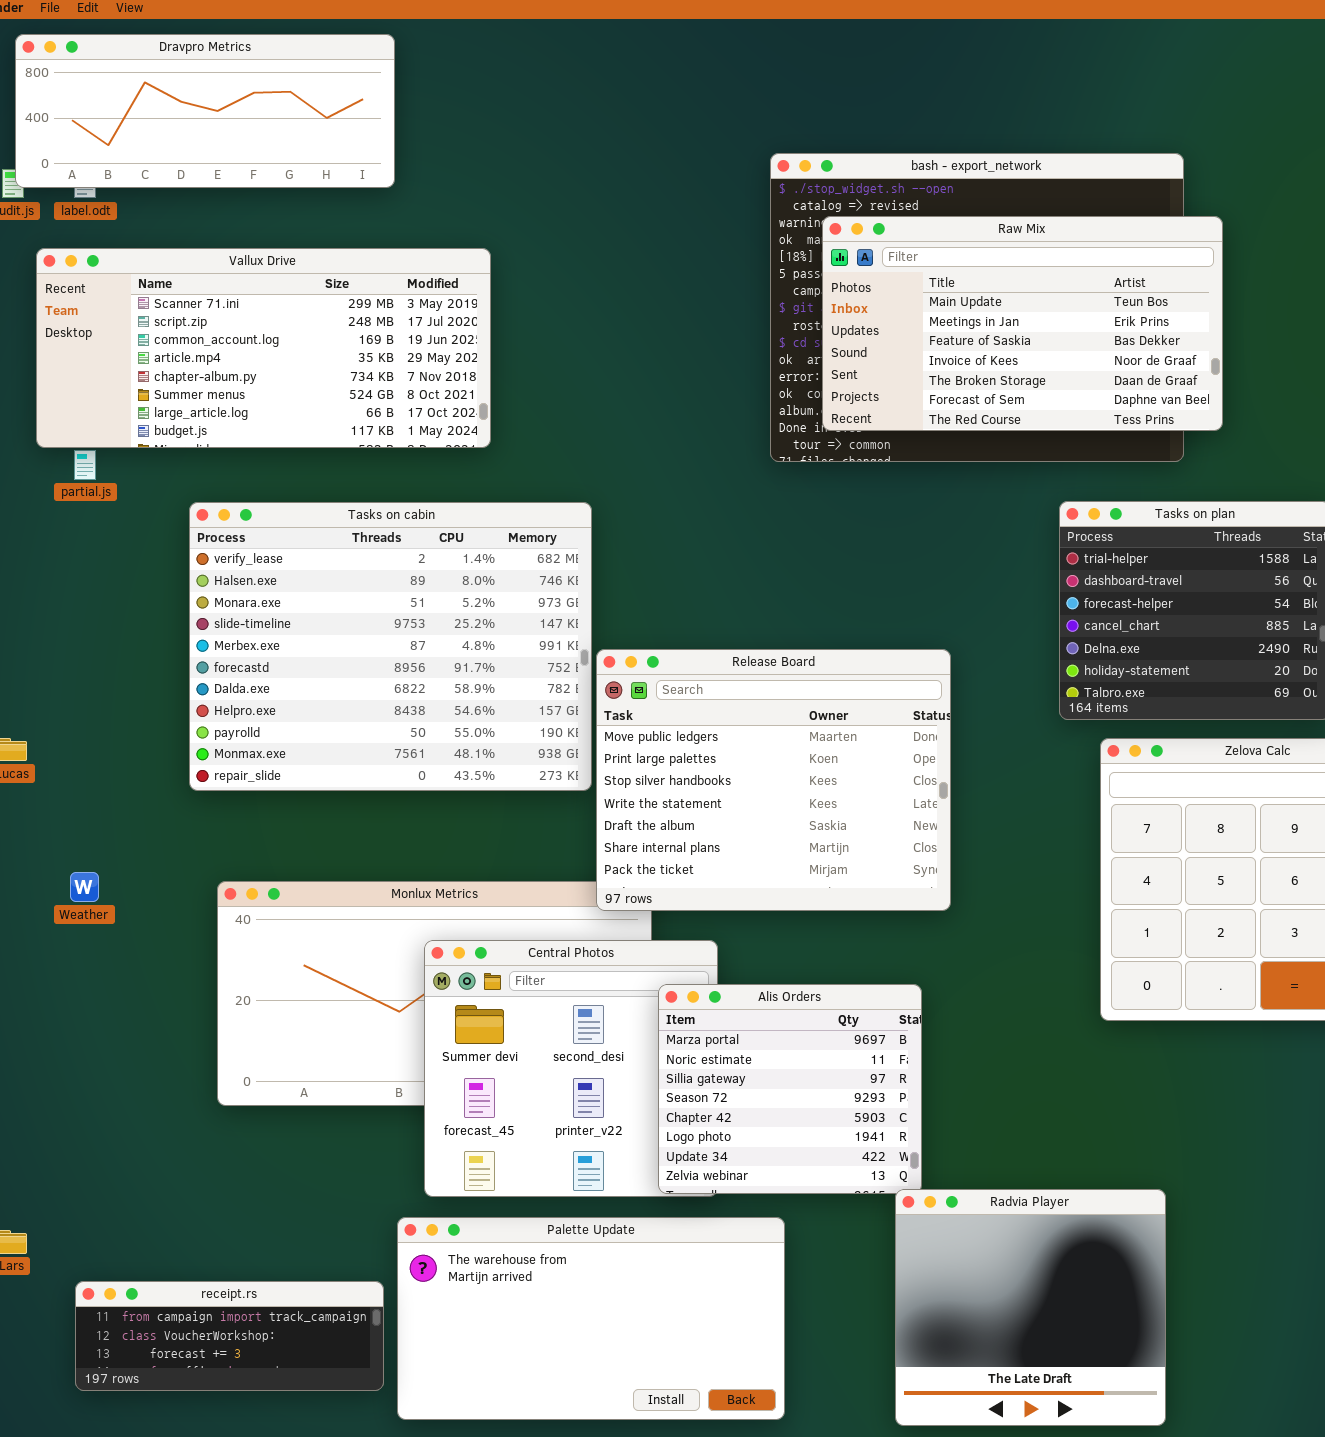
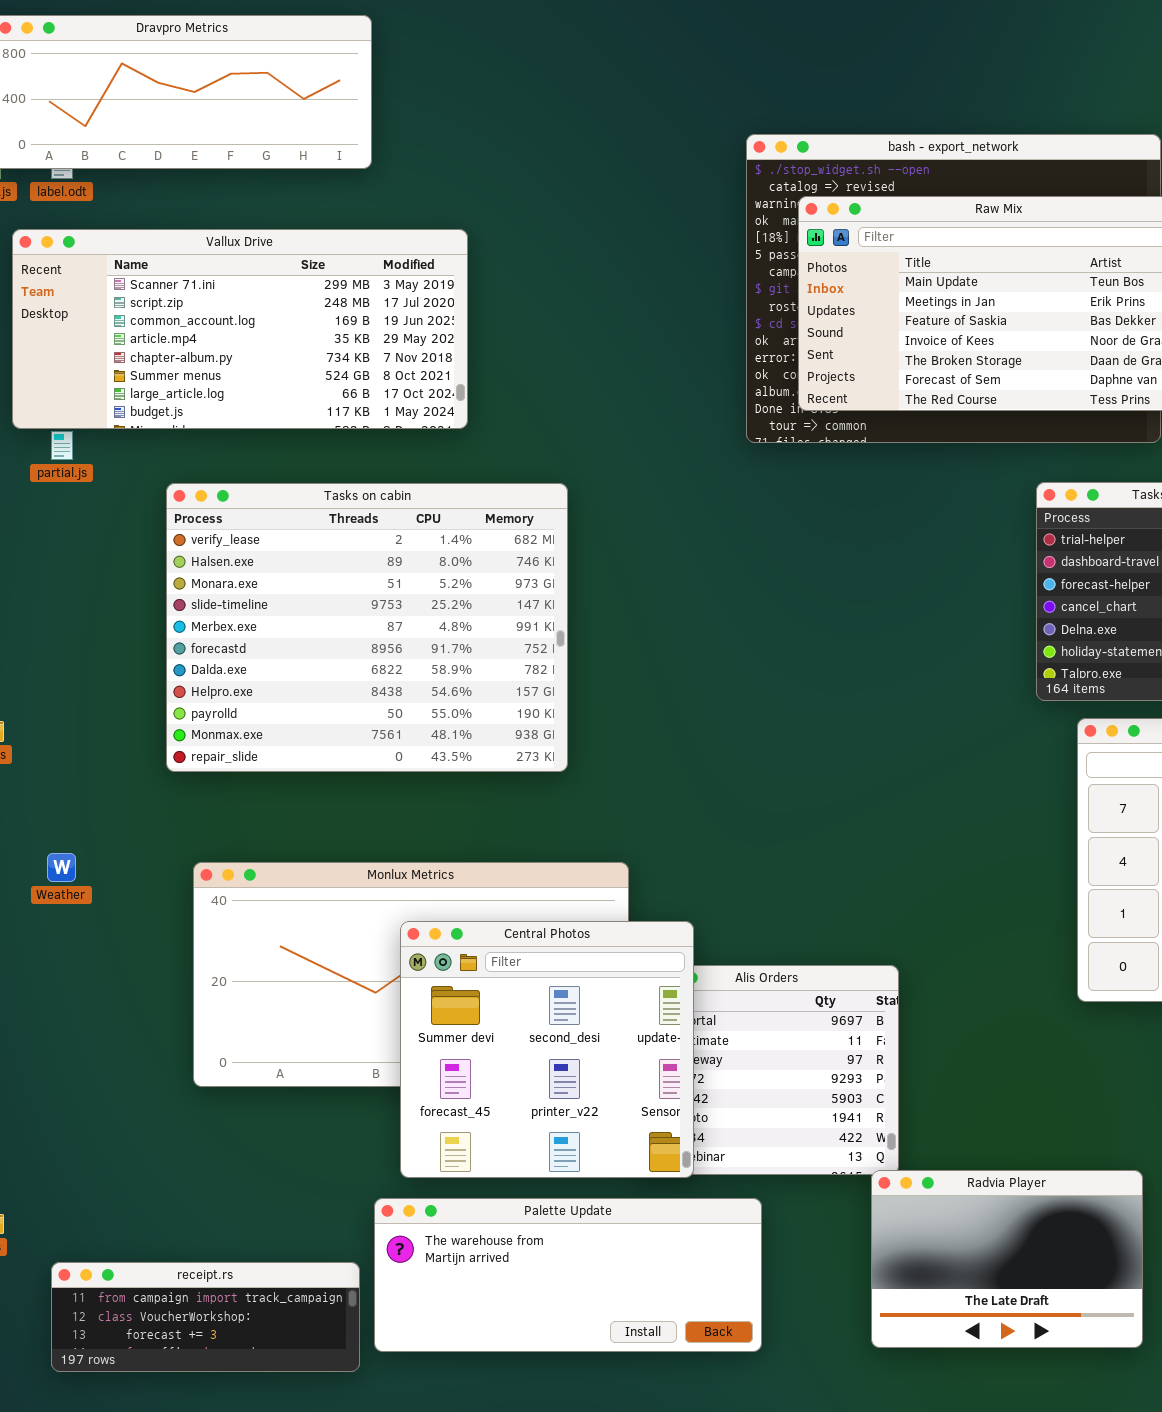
Release Board: [596,649,951,911] -> none, closed
Central Photos: [424,940,718,1197] -> [400,921,694,1178], raised
Radvia Player: [895,1189,1166,1426] -> [871,1170,1143,1348], resized
Palette Update: [397,1217,785,1420] -> [374,1198,762,1352], resized

